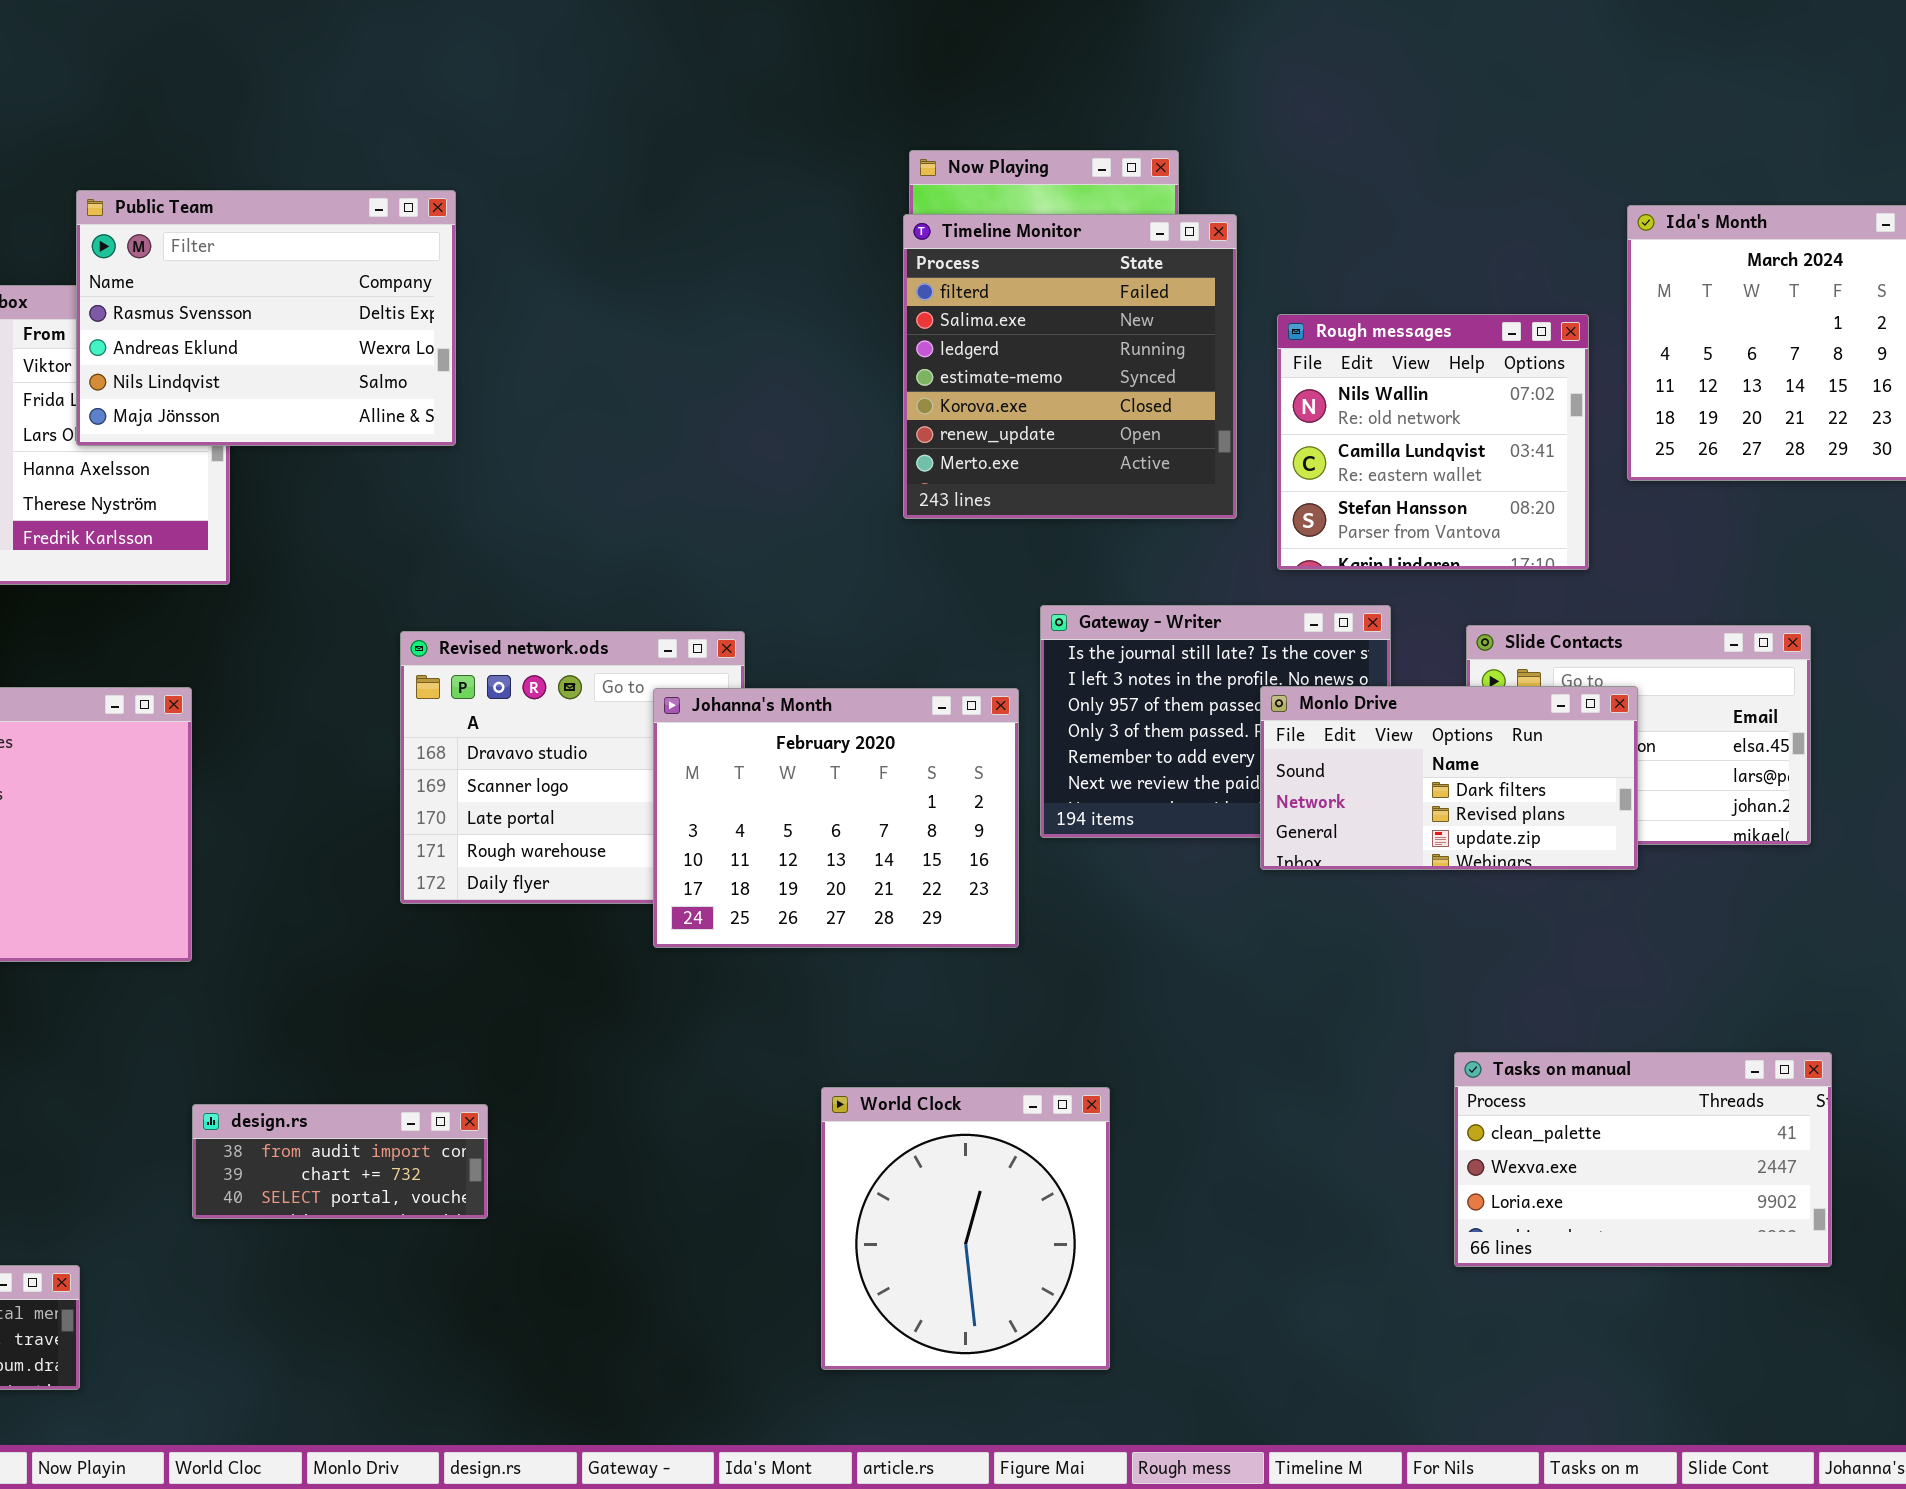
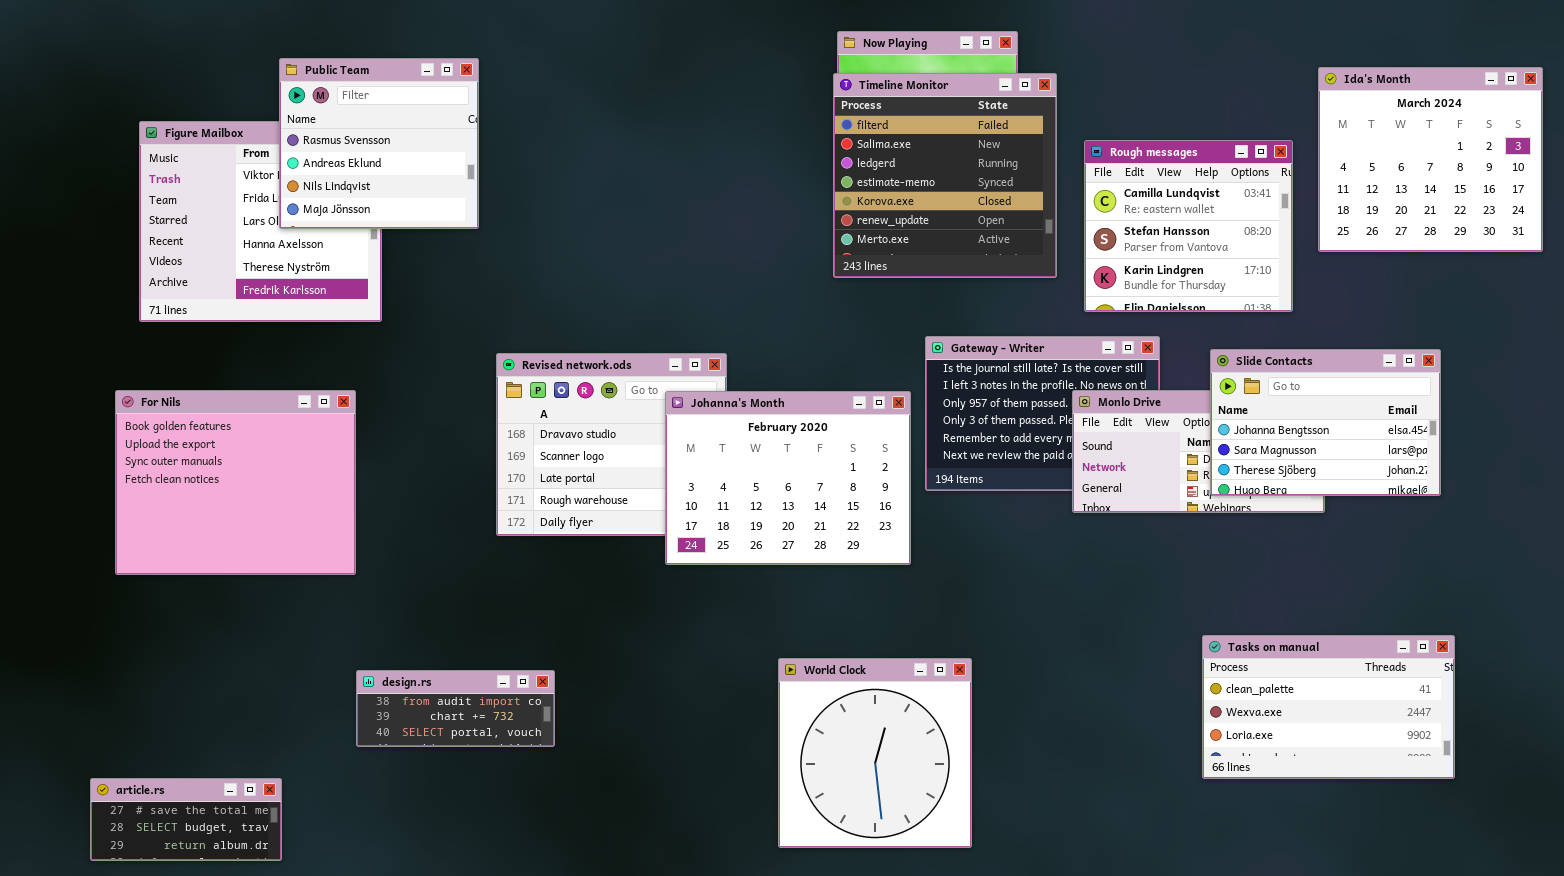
Public Team: [76,190,456,446] -> [279,58,479,229], resized
Rough messages: [1277,314,1589,570] -> [1084,140,1293,312], scrolled down 1 row
Slide Contacts: [1466,625,1811,845] -> [1210,349,1441,496], raised

